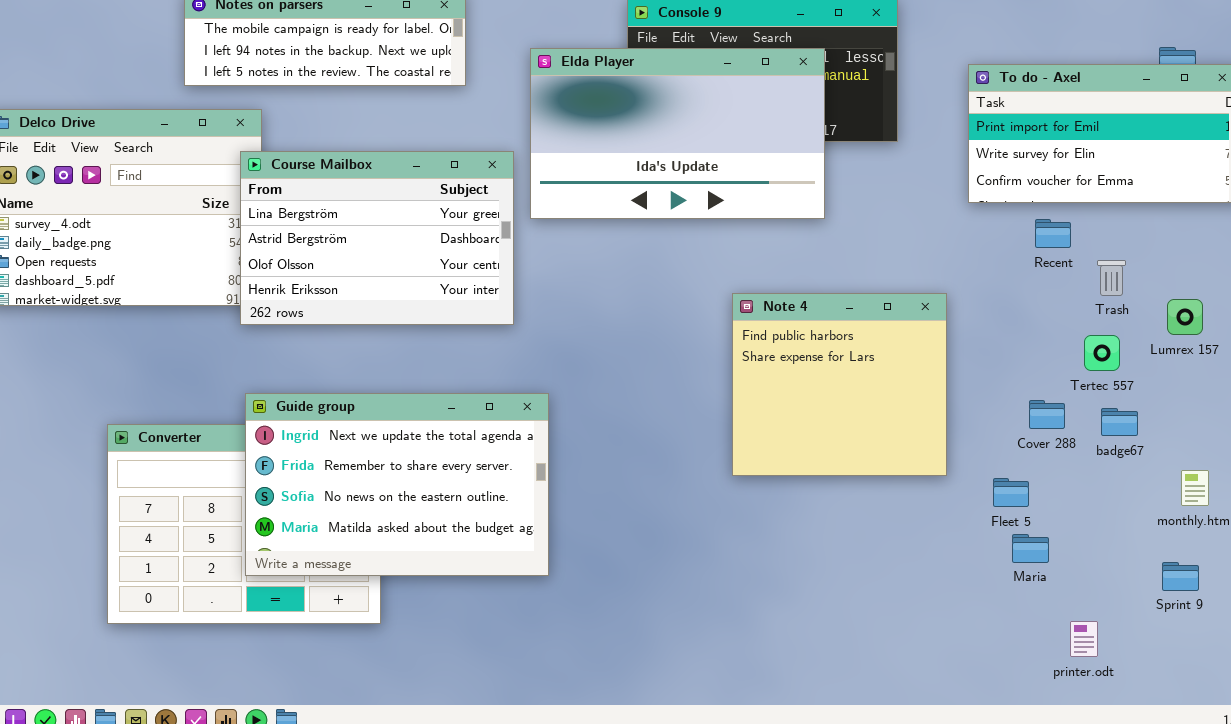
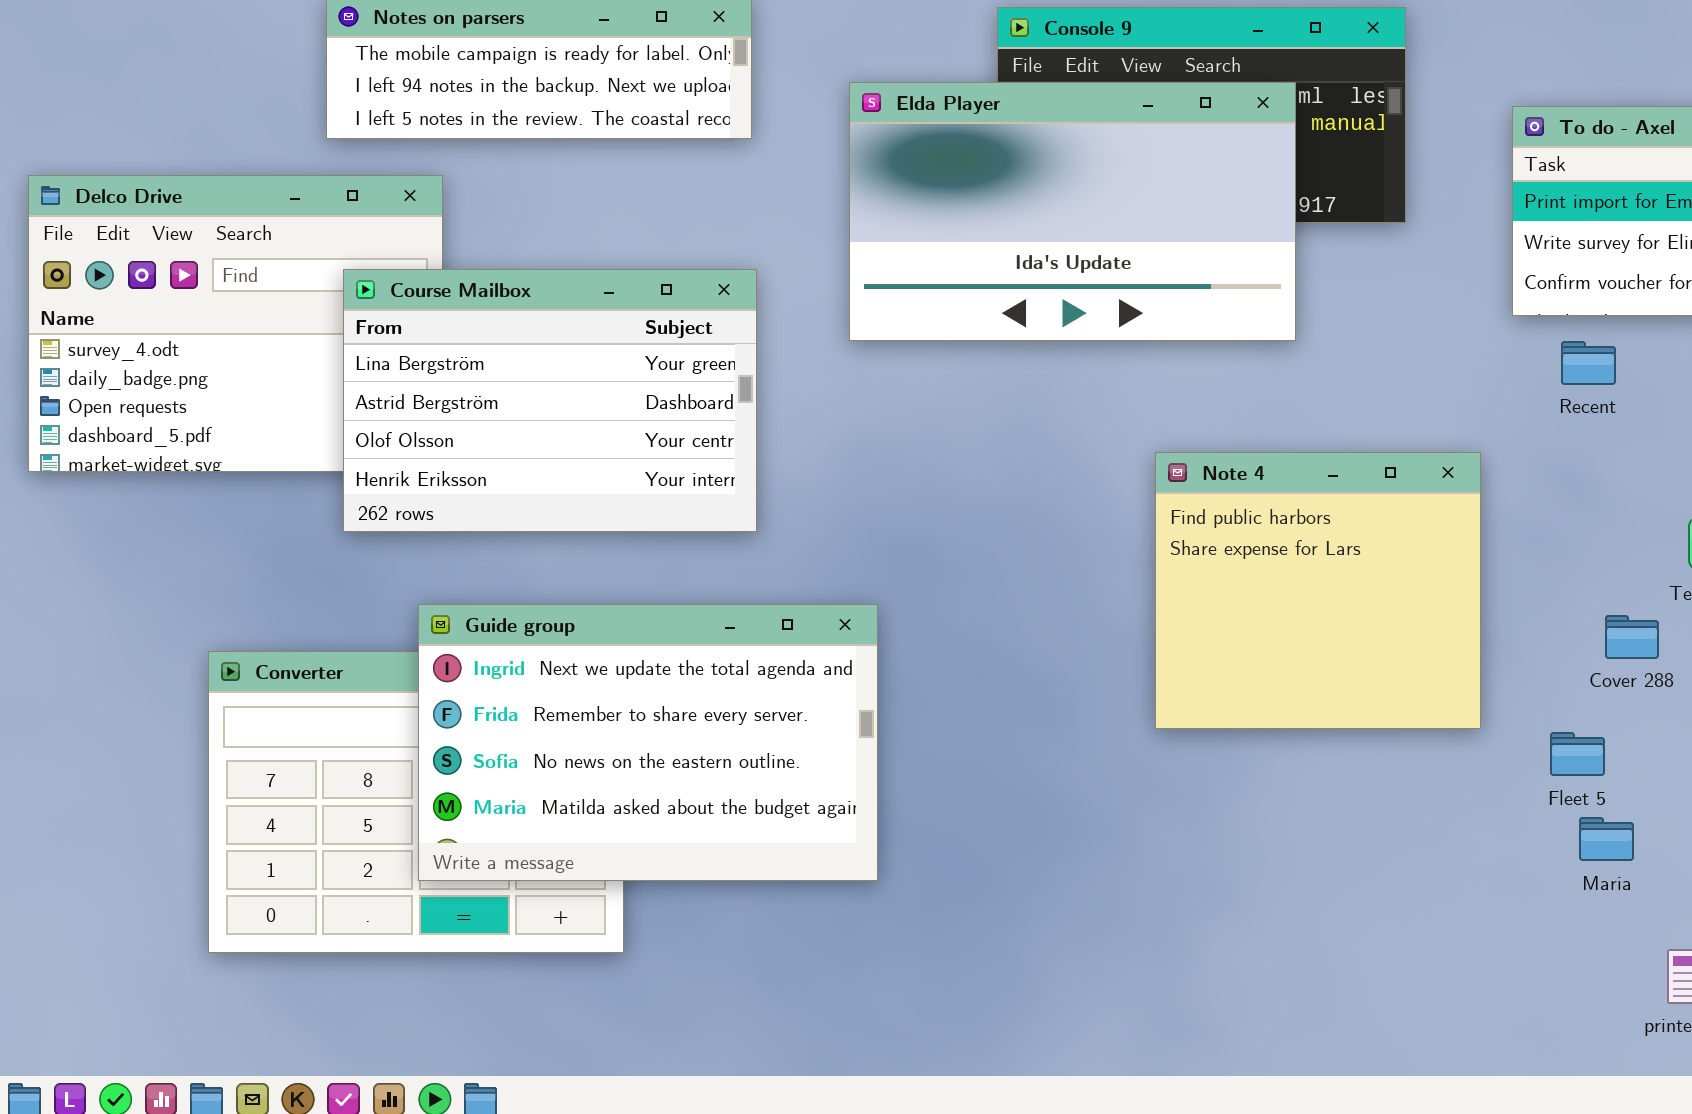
Course Mailbox: [240,151,514,325] -> [343,269,757,532], moved
Recent: [1035,219,1071,248] -> [1561,341,1616,385], moved

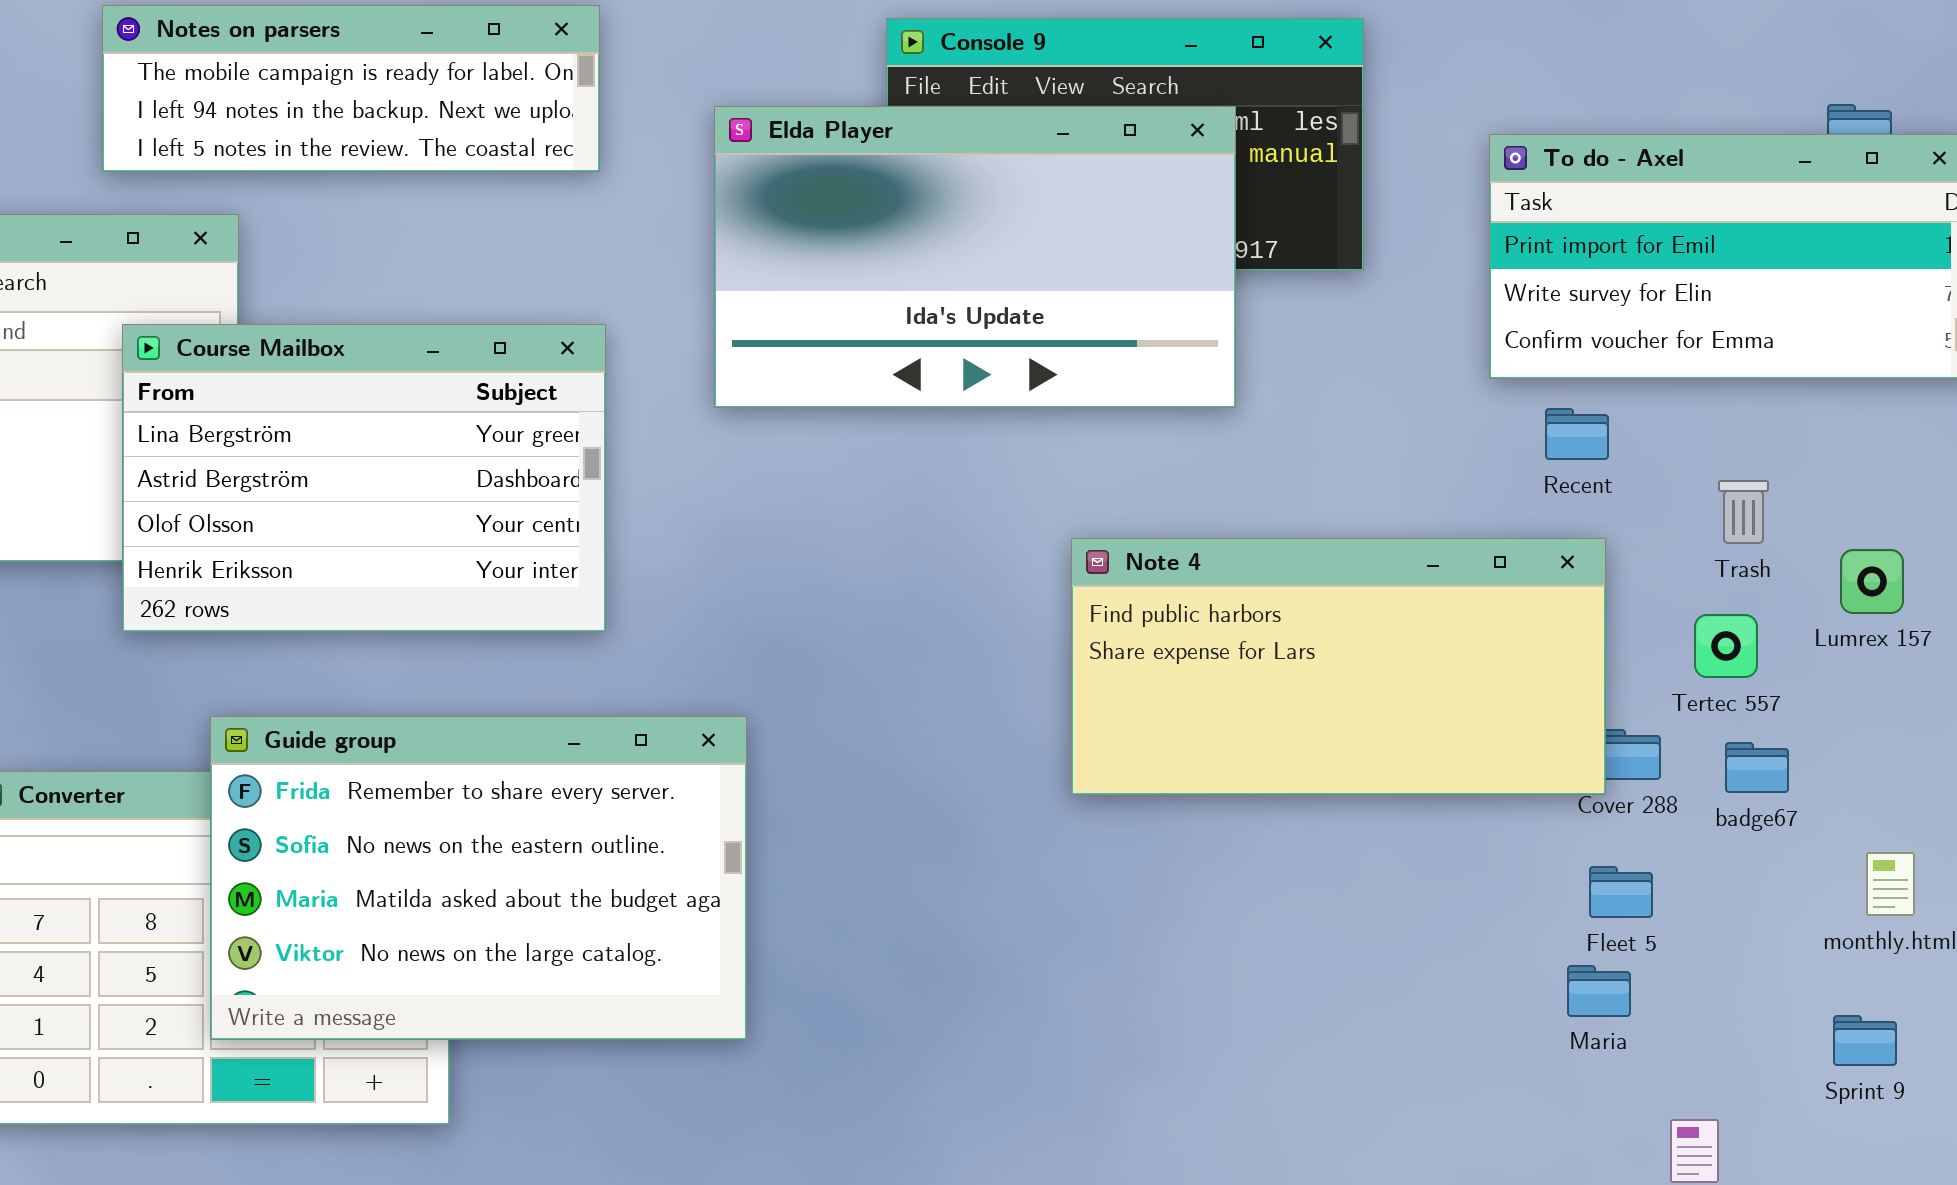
Note 4: [1155,452,1481,729] -> [1071,538,1606,795], resized
Guide group: [418,604,878,881] -> [210,716,747,1040], scrolled down 1 row
Fleet 5: [1550,732,1605,776] -> [1589,866,1653,918], moved

